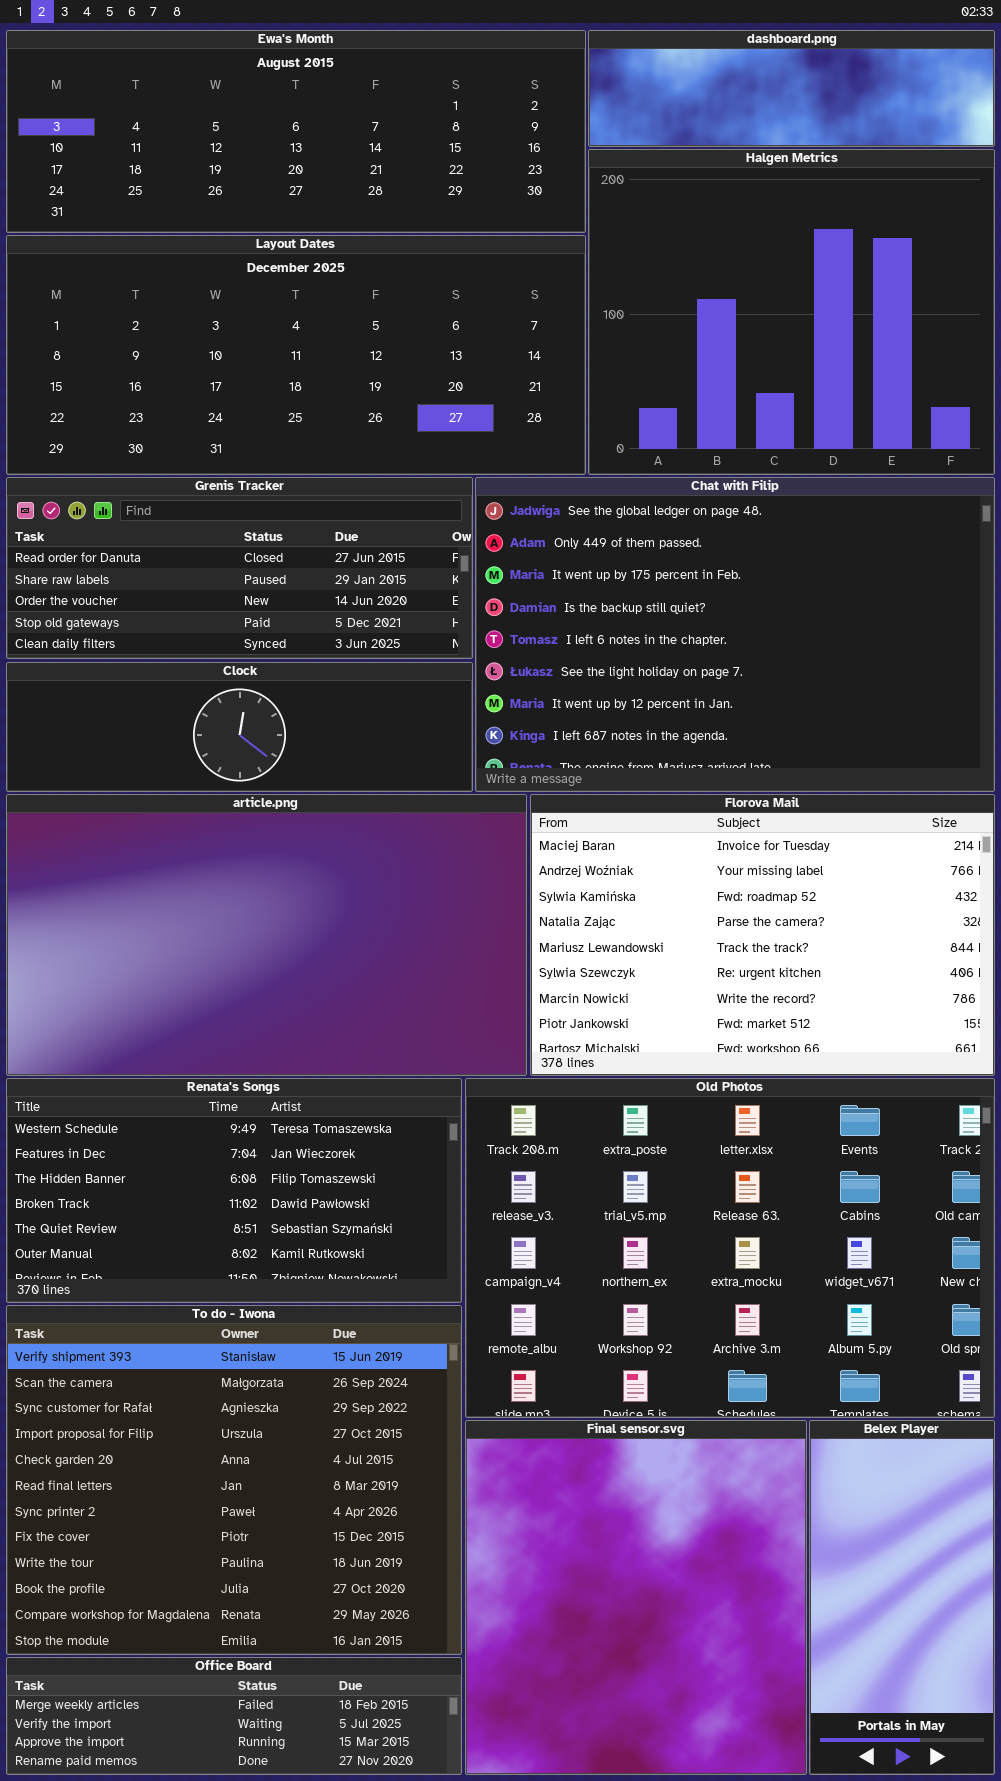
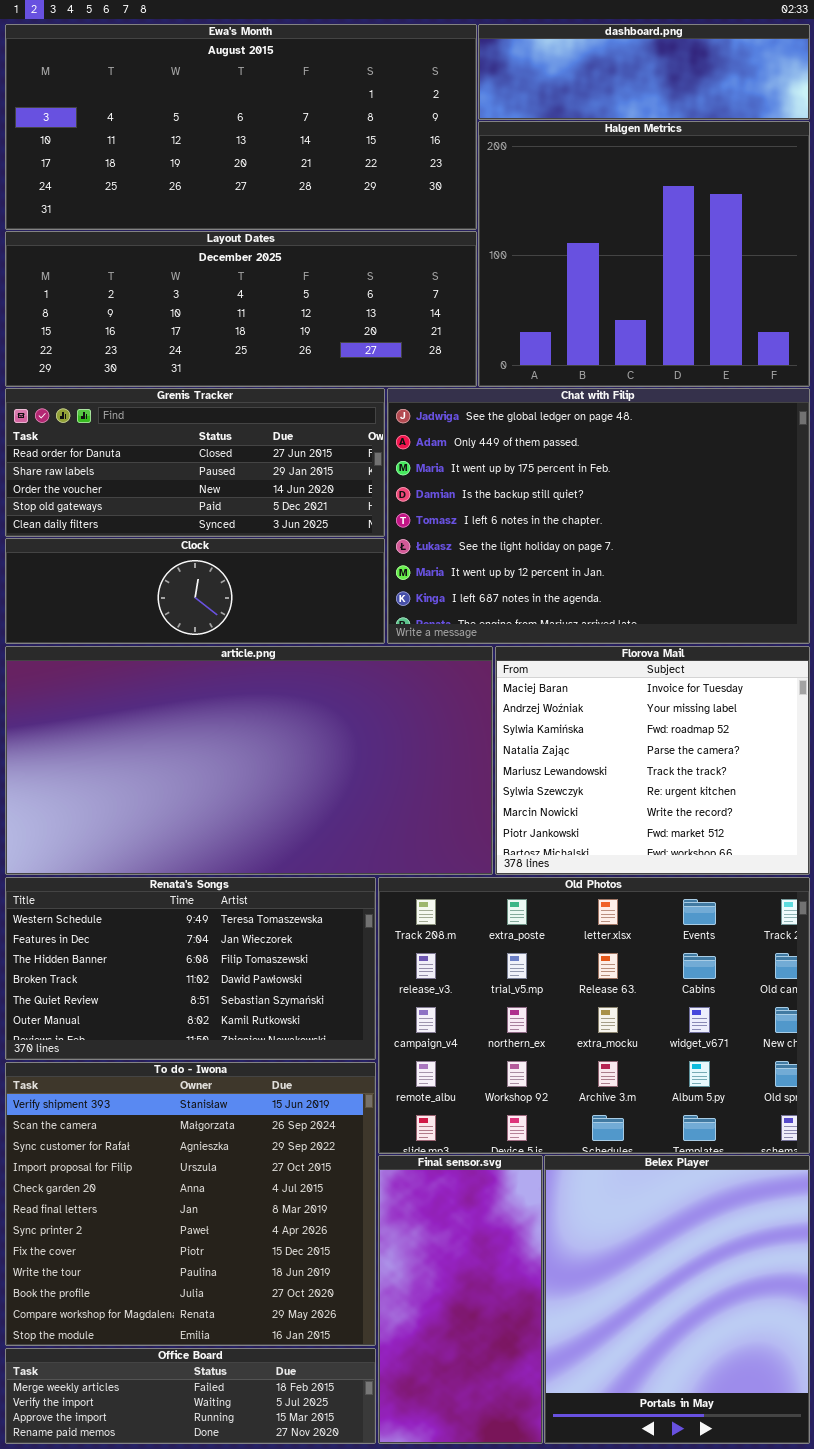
Ewa's Month: [6,30,586,233] -> [5,24,477,230], resized
Layout Dates: [6,235,586,475] -> [5,231,477,387], resized
article.png: [6,794,527,1076] -> [5,646,493,875], resized
Florova Mail: [530,794,995,1076] -> [495,646,810,875], resized
Final sensor.svg: [465,1420,807,1775] -> [378,1155,543,1444], resized
Belex Player: [809,1420,995,1775] -> [544,1155,810,1444], resized

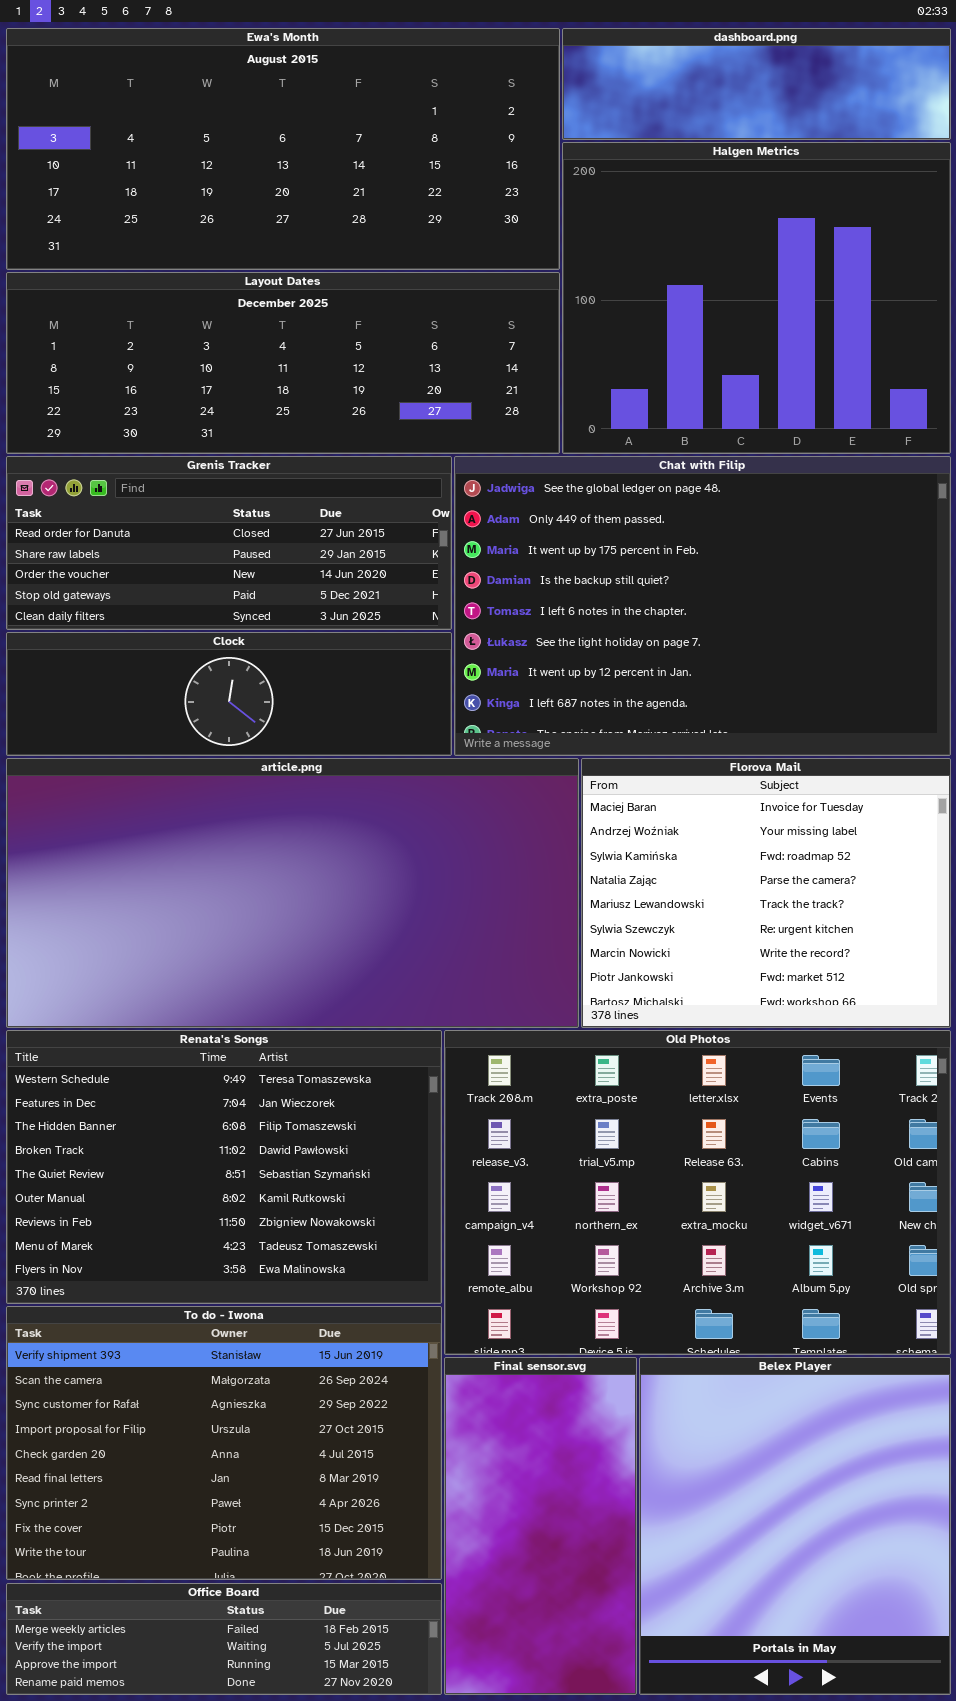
Renata's Songs: [5,877,376,1060] -> [6,1030,442,1304], resized
To do - Iwona: [5,1062,376,1346] -> [6,1306,442,1580], resized

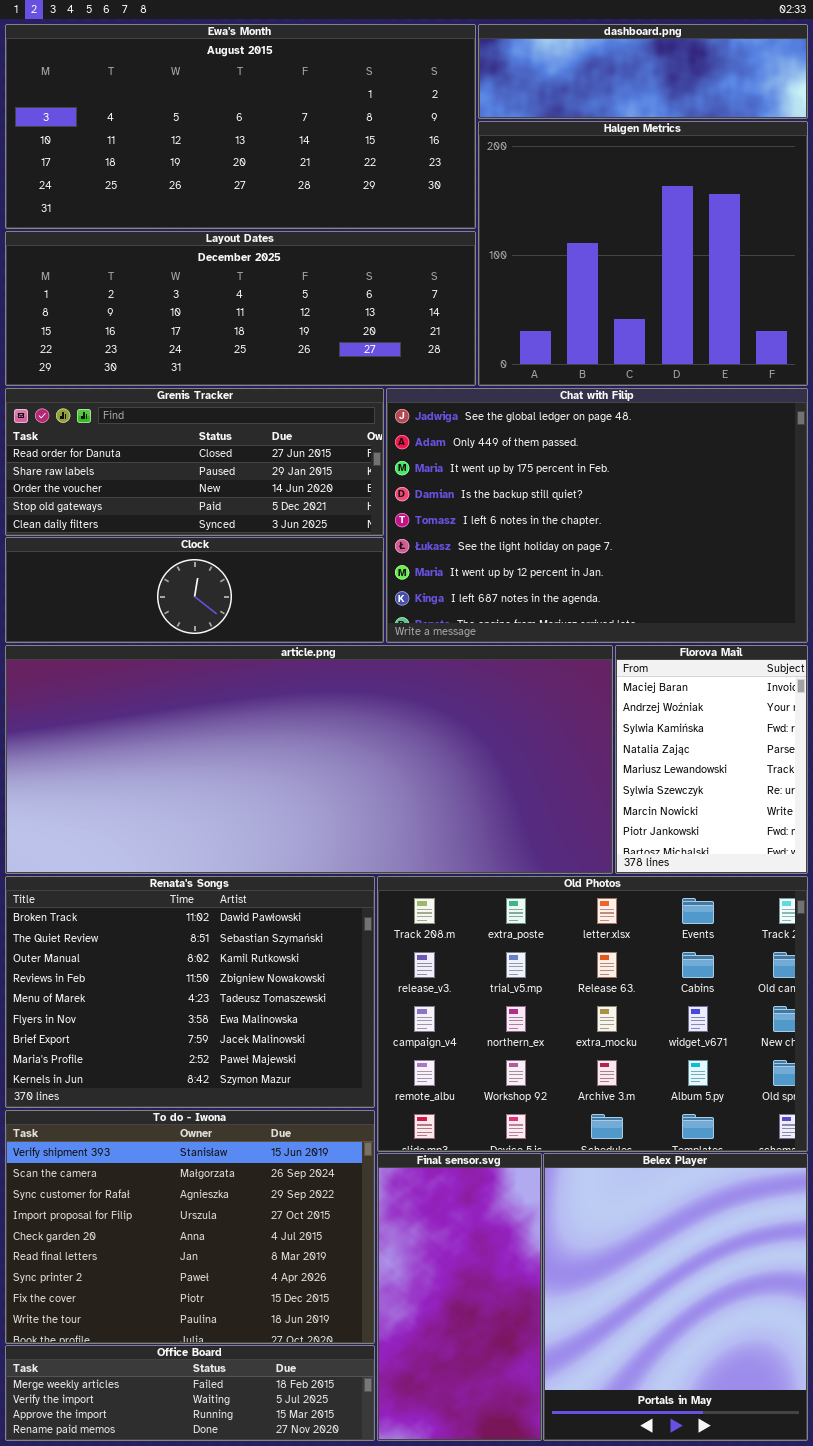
article.png: [6,758,579,1028] -> [5,645,613,874], resized
Florova Mail: [581,758,951,1028] -> [615,645,808,874], resized
Renata's Songs: [6,1030,442,1304] -> [5,876,375,1108], scrolled down 3 rows

